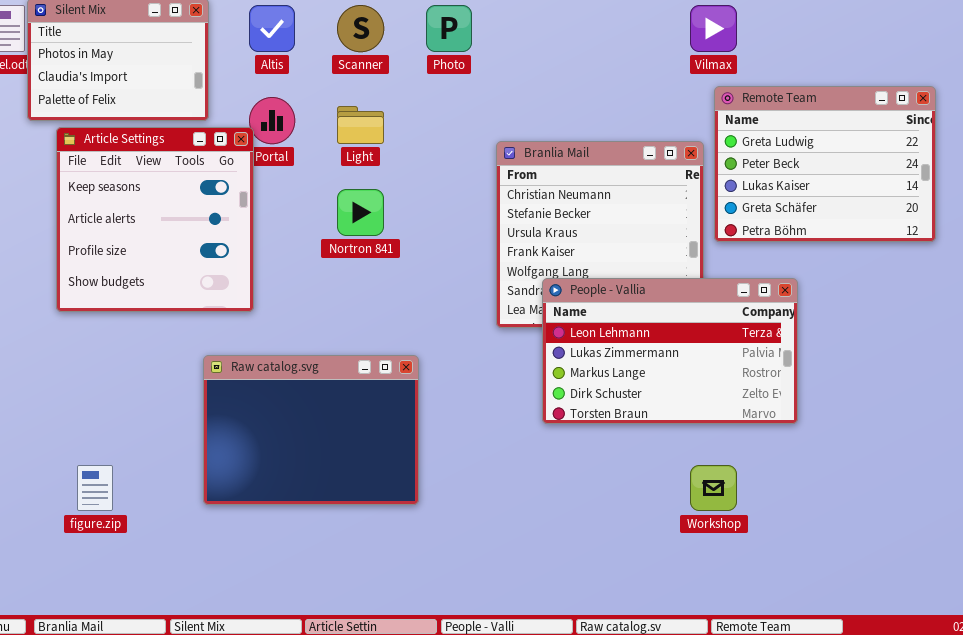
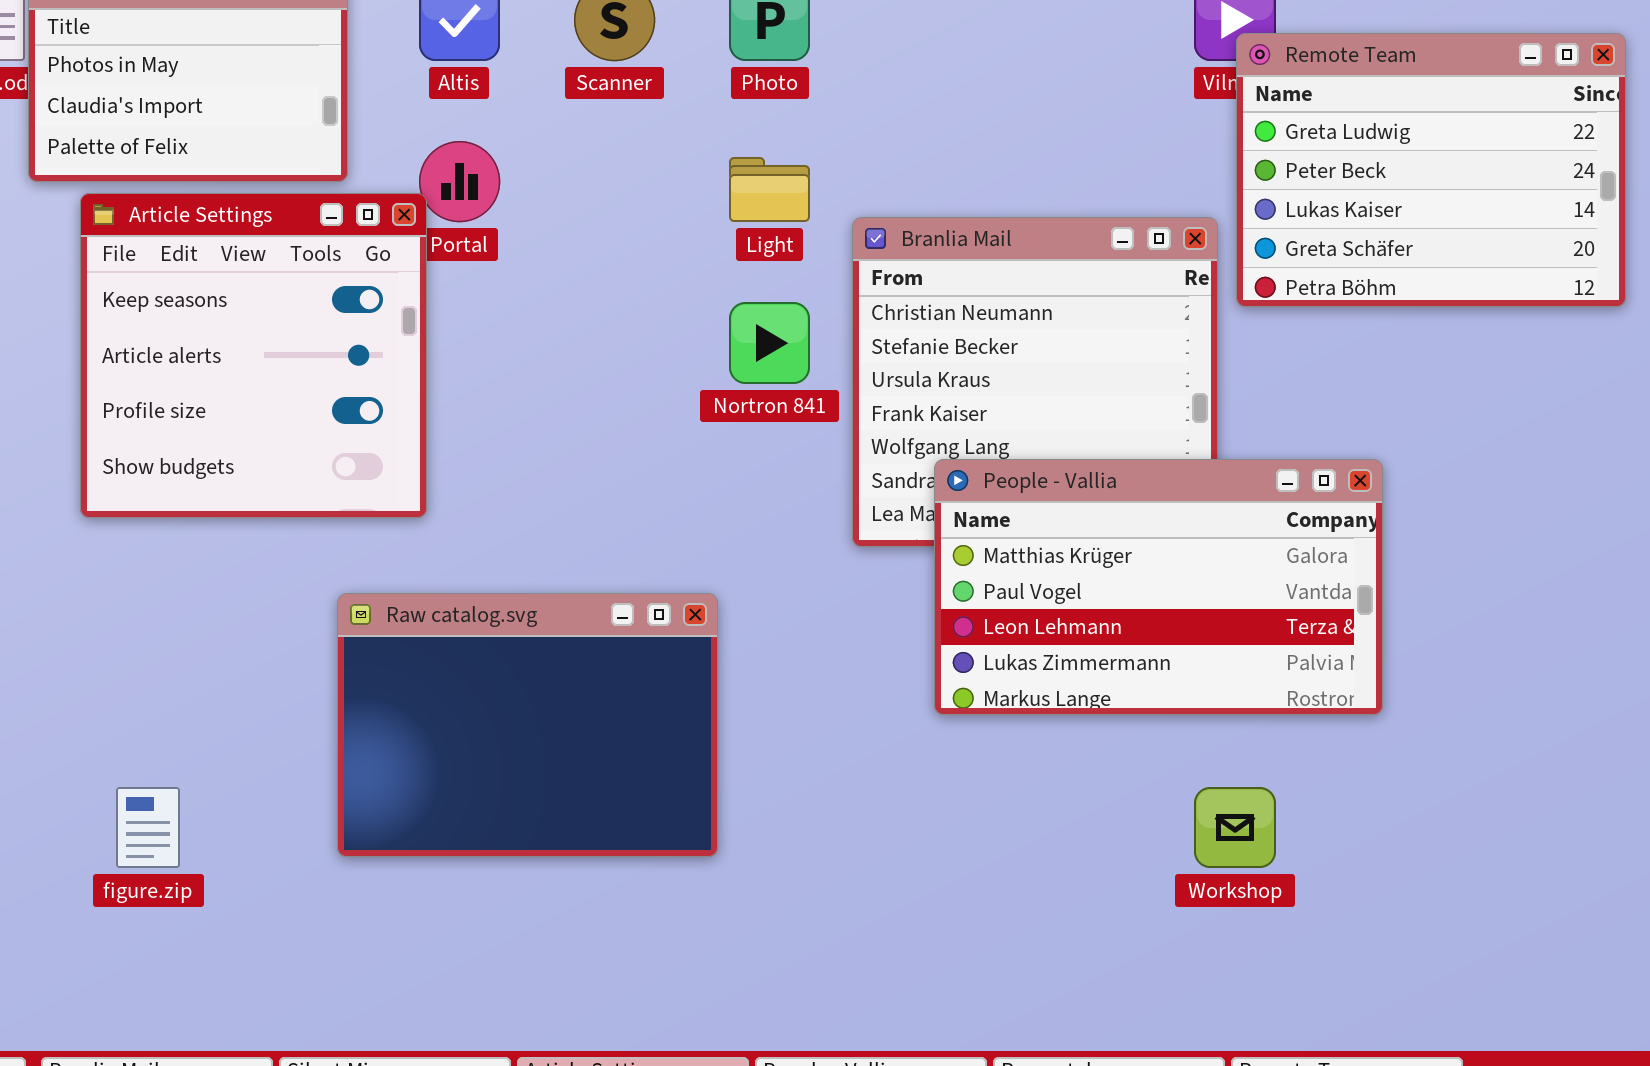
Remote Team: [714,86,936,242] -> [1236,33,1626,307], moved
Light: [337,106,384,144] -> [729,157,810,222], moved
Nortron 841: [337,189,384,236] -> [729,302,810,384], moved
People - Vallia: [542,278,798,424] -> [934,459,1383,715], scrolled up 2 rows

